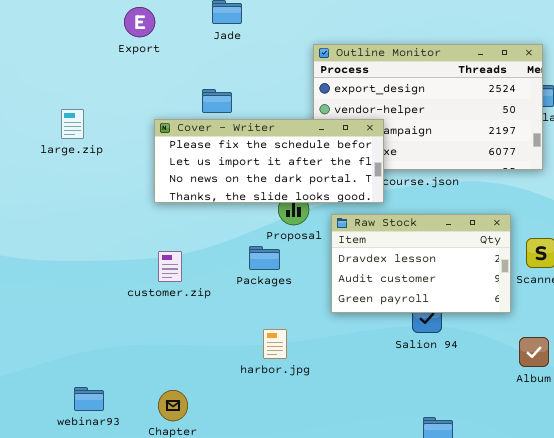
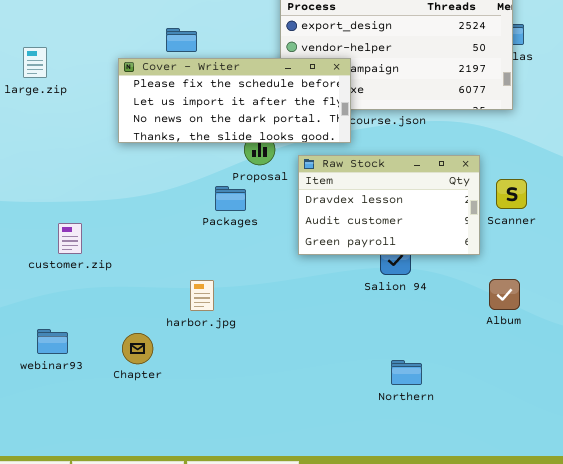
customer.zip: [158,251,182,282] -> [58,223,82,254], moved
harbor.jpg: [263,329,287,359] -> [190,280,214,311], moved

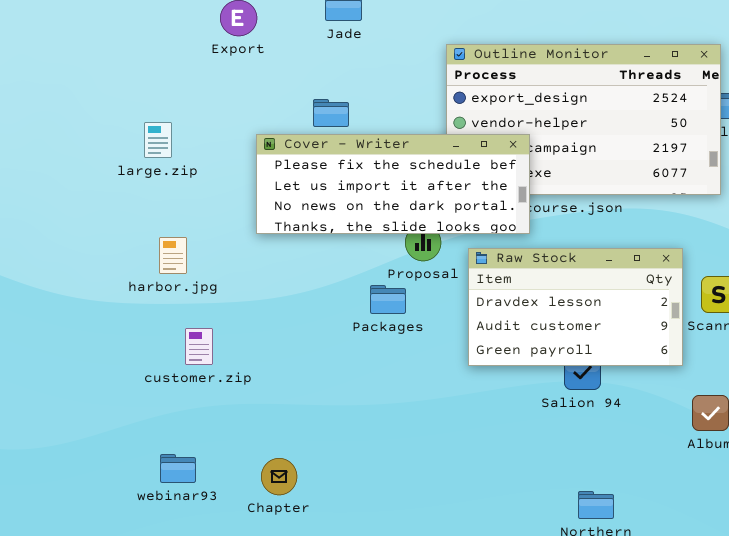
harbor.jpg: [190,280,214,311] -> [159,237,187,274], moved

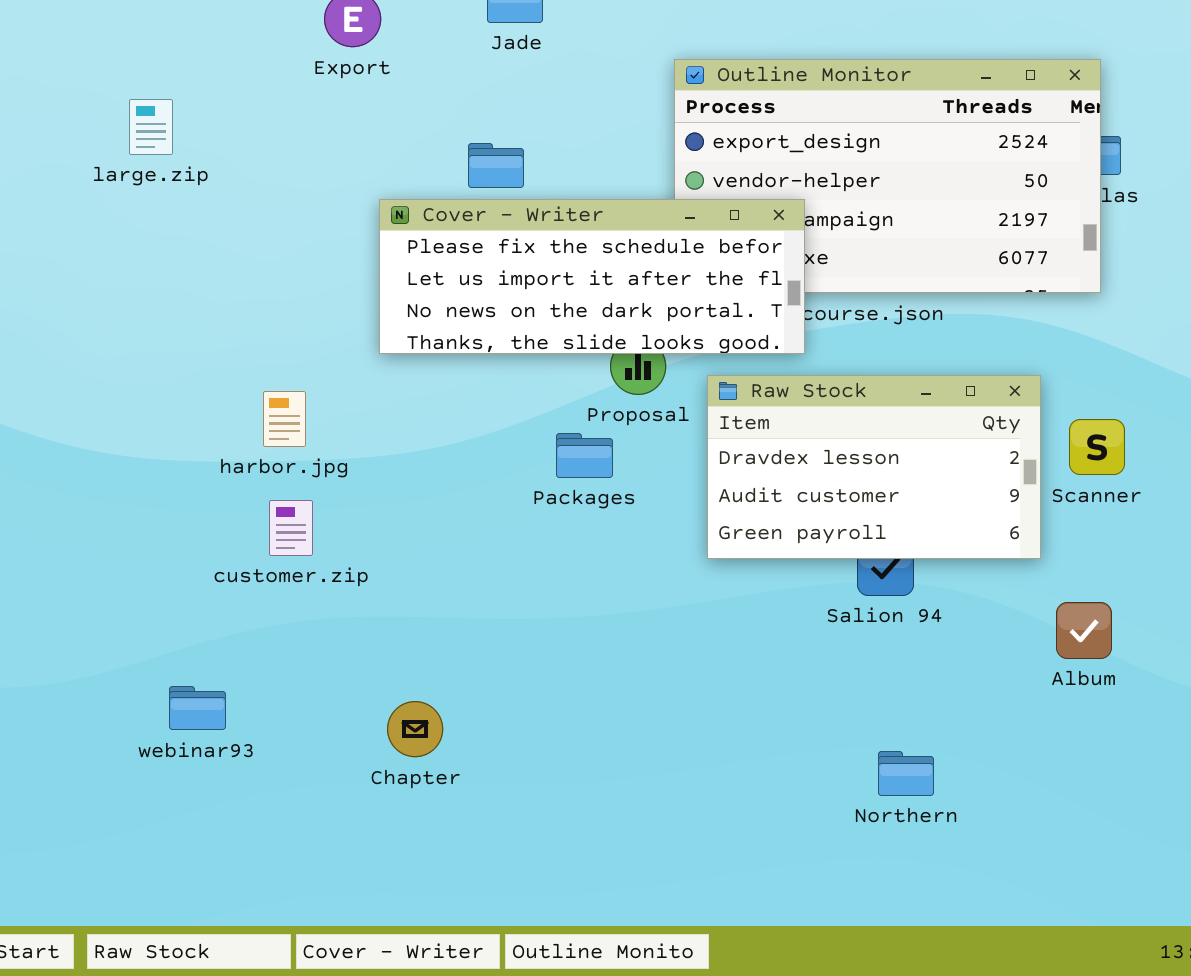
large.zip: [144,122,172,158] -> [129,99,173,155], moved
harbor.jpg: [159,237,187,274] -> [263,391,306,447], moved
webinar93: [160,454,196,483] -> [169,686,226,730], moved

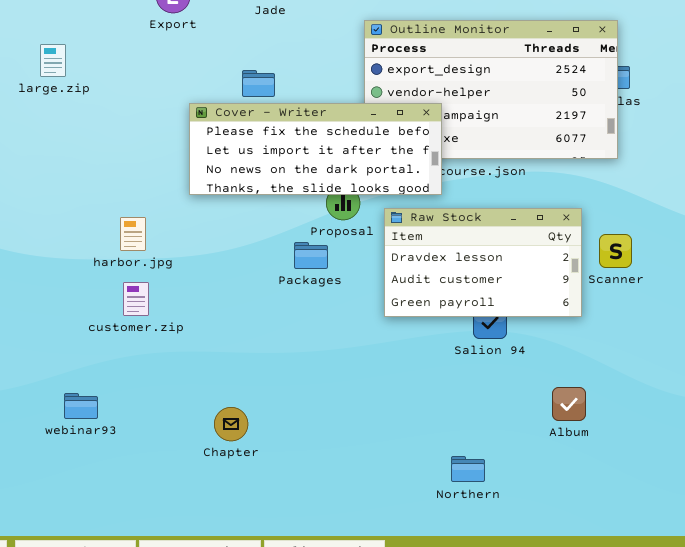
Album: [1056,602,1112,659] -> [552,387,586,421], moved
Chapter: [387,701,443,757] -> [214,407,248,441], moved
Northern: [878,751,934,796] -> [451,456,485,482], moved

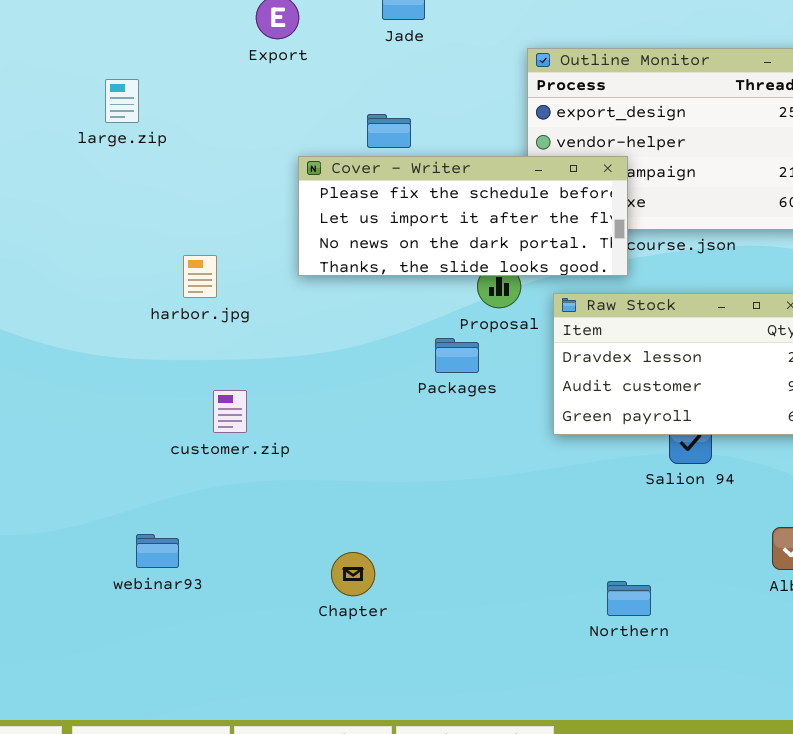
harbor.jpg: [120,217,146,251] -> [183,255,217,298], moved
Northern: [451,456,485,482] -> [607,581,651,616], moved

